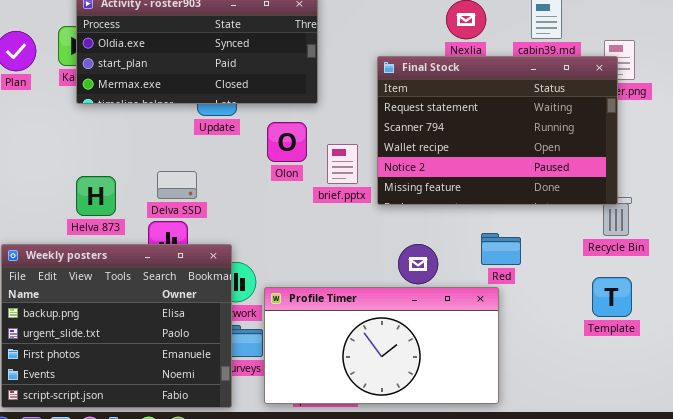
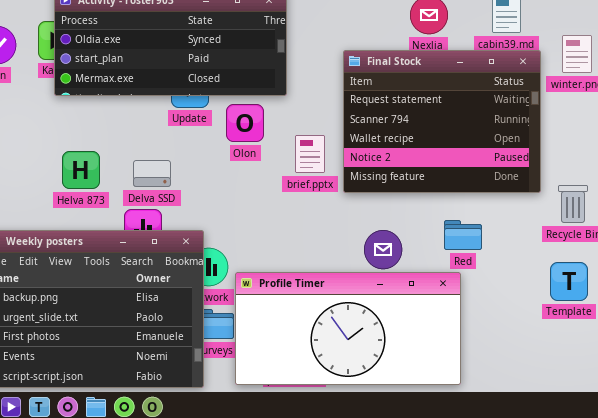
Final Stock: [377,56,618,205] -> [343,50,541,193], resized
Olon: [267,122,307,162] -> [226,104,264,142], moved
Helva 873: [76,176,116,216] -> [62,151,100,189], moved

